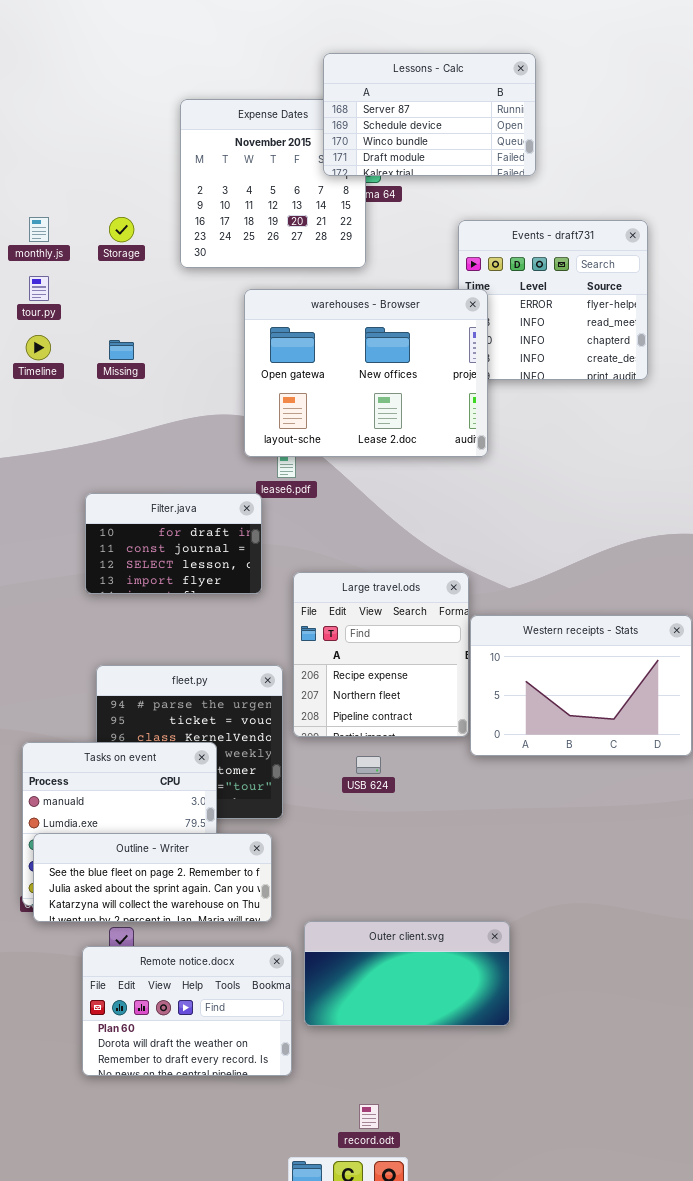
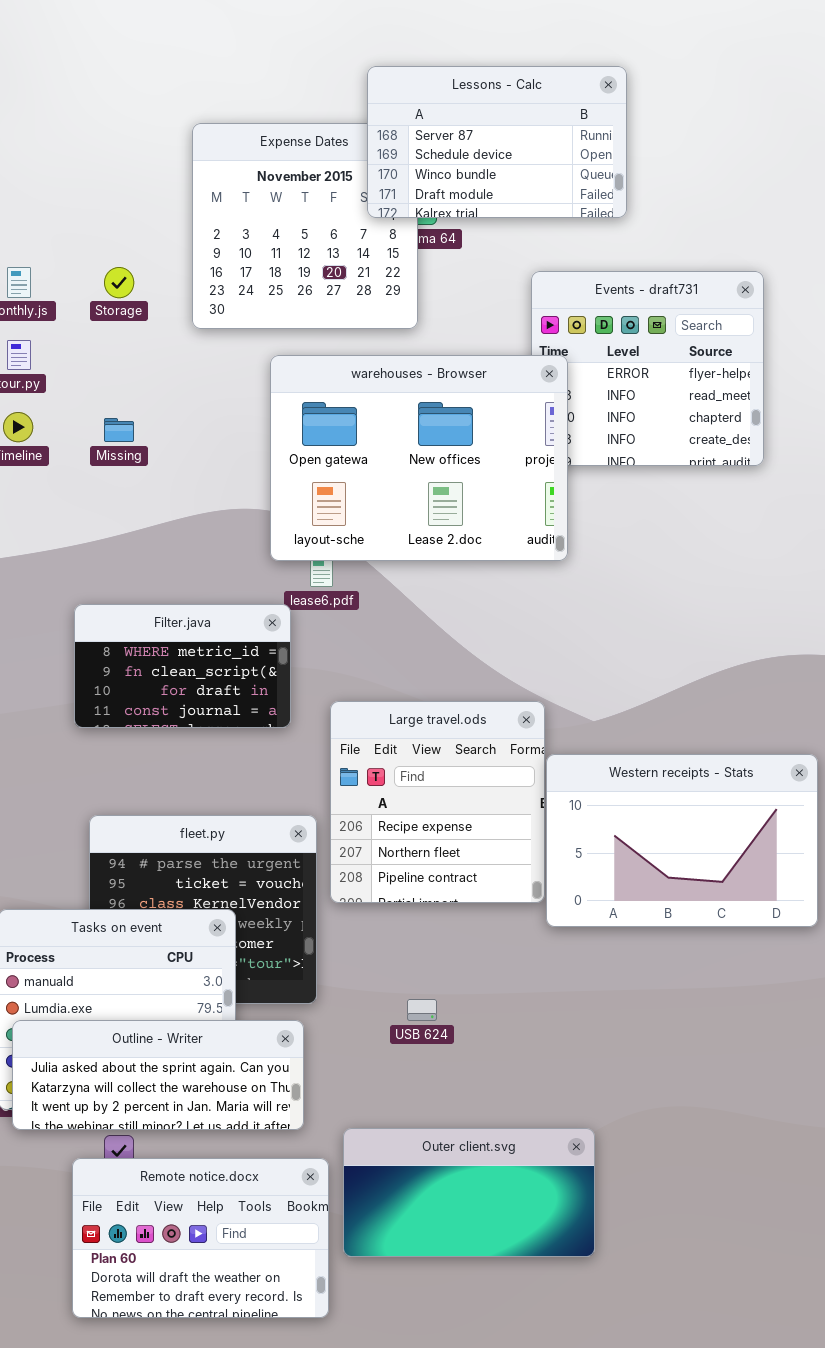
Filter.java: [85,493,262,594] -> [74,604,291,728], scrolled up 2 rows
USB 624: [356,756,381,774] -> [407,999,437,1021], moved
Outline - Writer: [33,833,272,922] -> [12,1020,304,1130], scrolled down 1 row

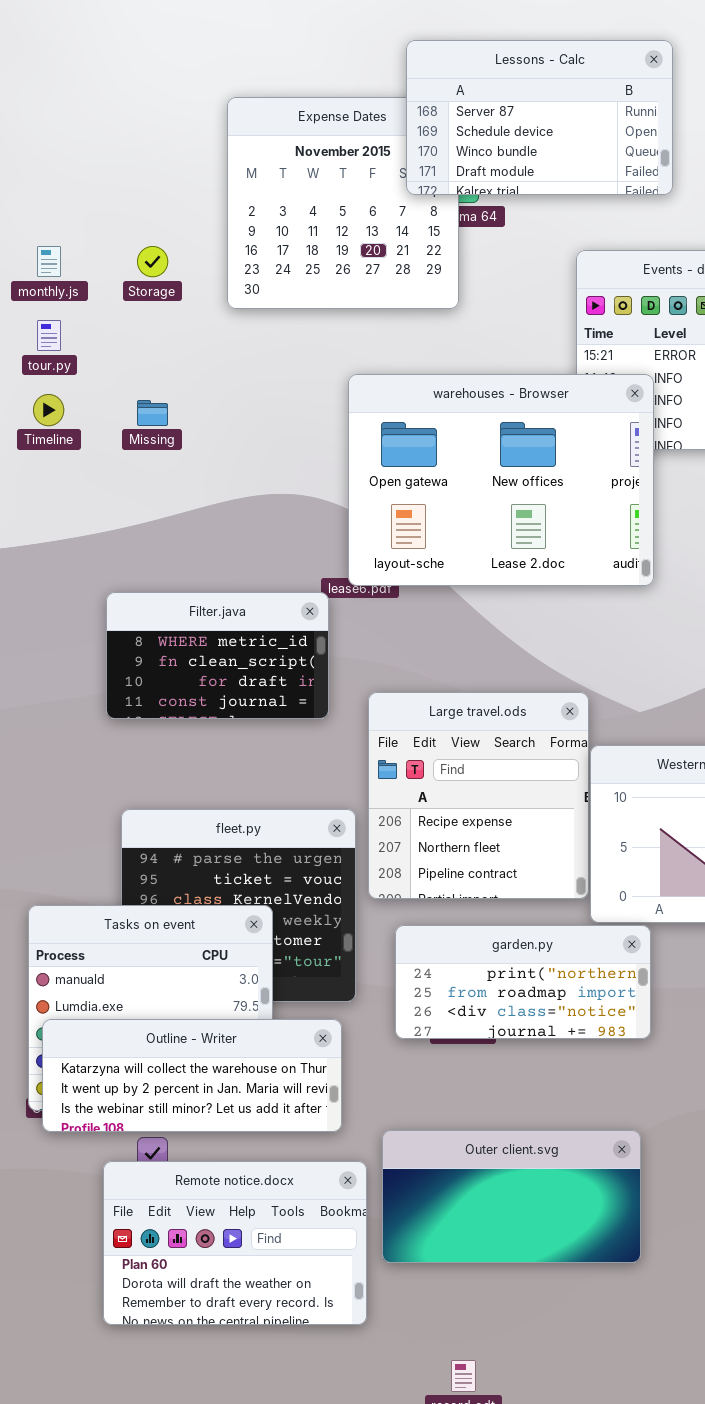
warehouses - Browser: [270,355,568,561] -> [348,374,654,586], moved
garden.py: none -> [395,925,651,1039], opened
Outline - Writer: [12,1020,304,1130] -> [42,1019,342,1132], scrolled down 1 row

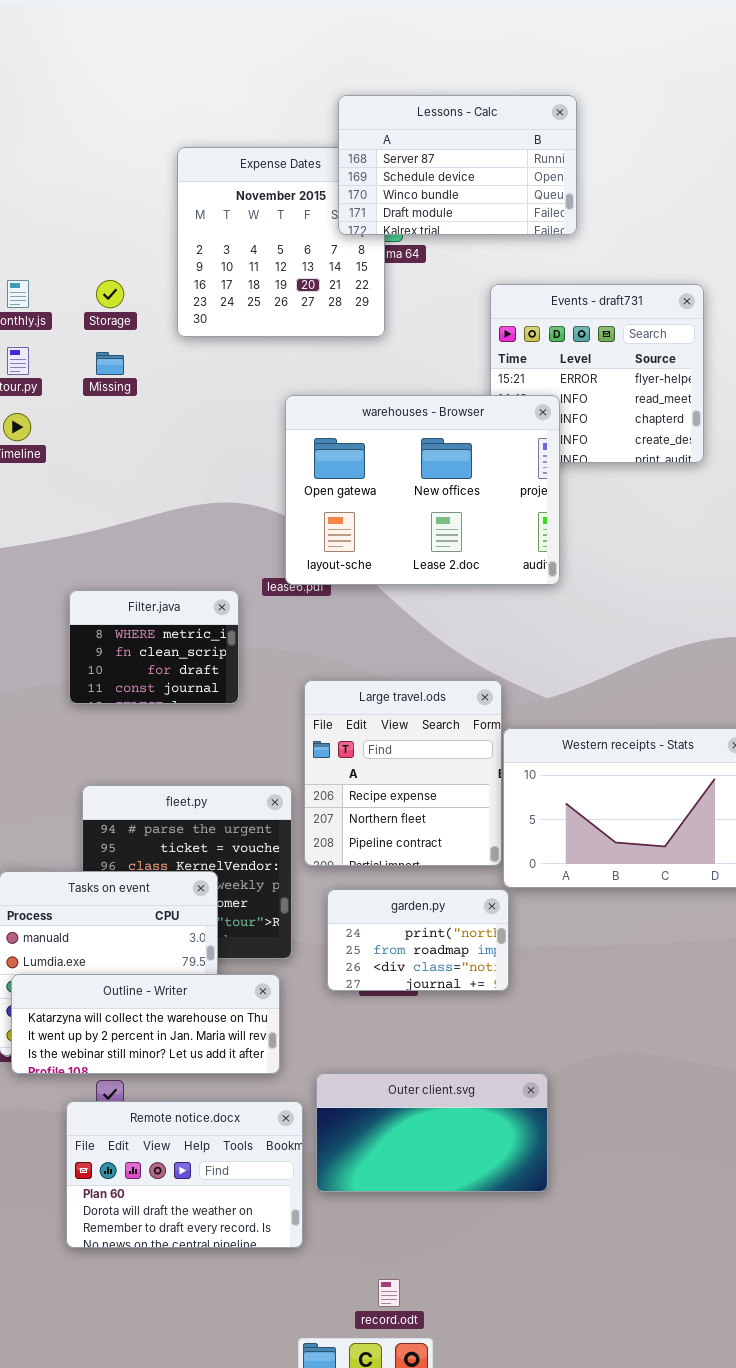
Missing: [137,400,168,426] -> [96,352,124,375], moved
Filter.java: [106,592,329,719] -> [69,590,239,704], resized
garden.py: [395,925,651,1039] -> [327,889,509,991], resized

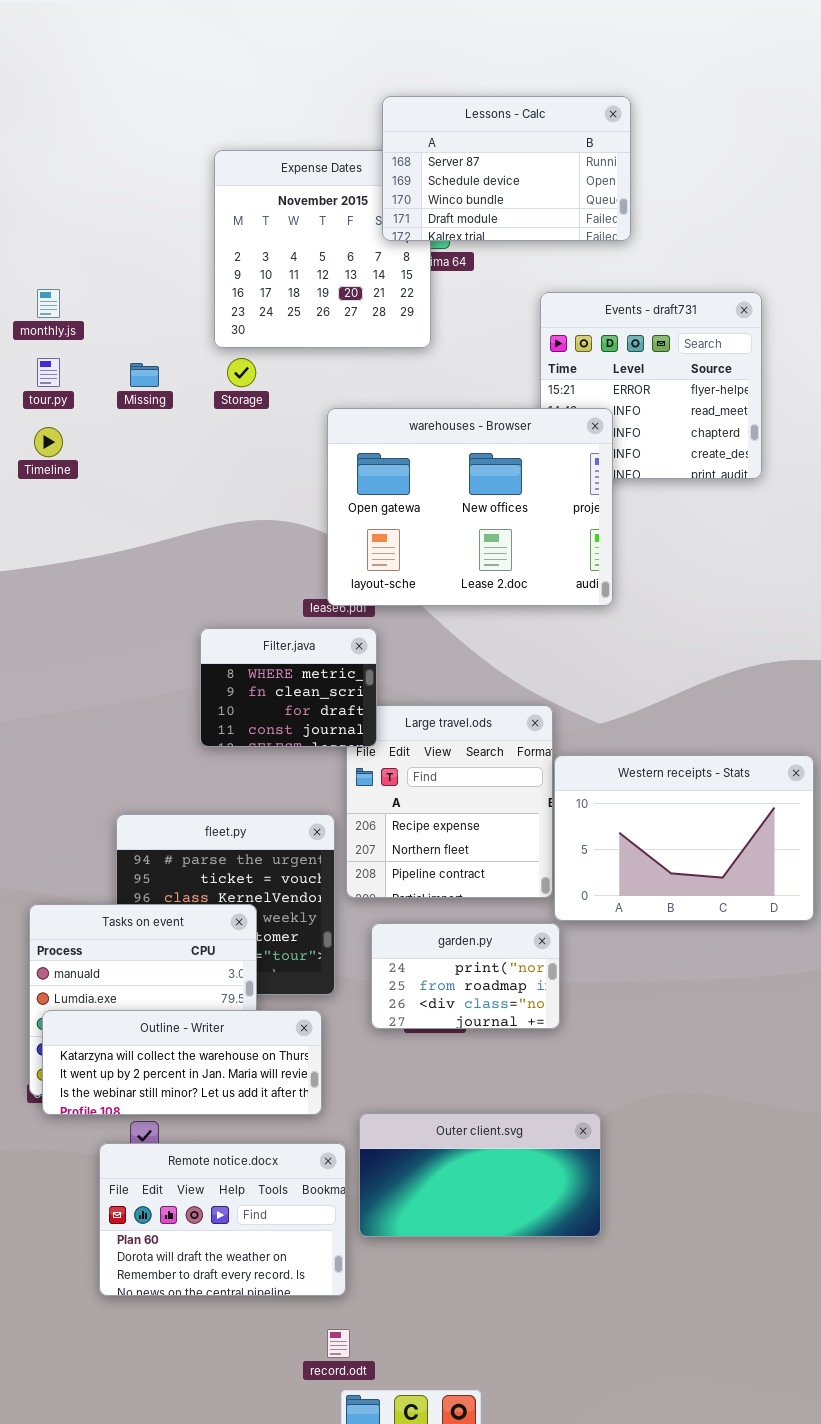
Storage: [96,280,124,308] -> [227,358,256,387], moved
Filter.java: [69,590,239,704] -> [200,628,377,747], moved
record.odt: [378,1279,400,1307] -> [327,1329,350,1358], moved

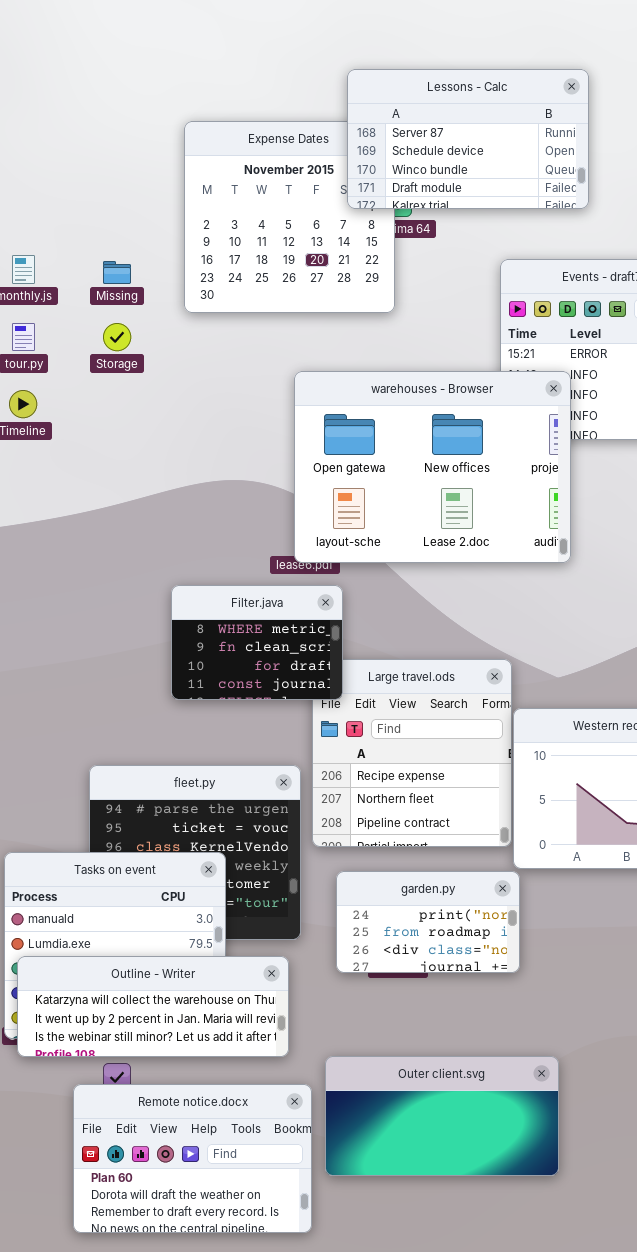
Storage: [227,358,256,387] -> [103,323,131,351], moved
Missing: [130,363,159,387] -> [103,261,131,284], moved

